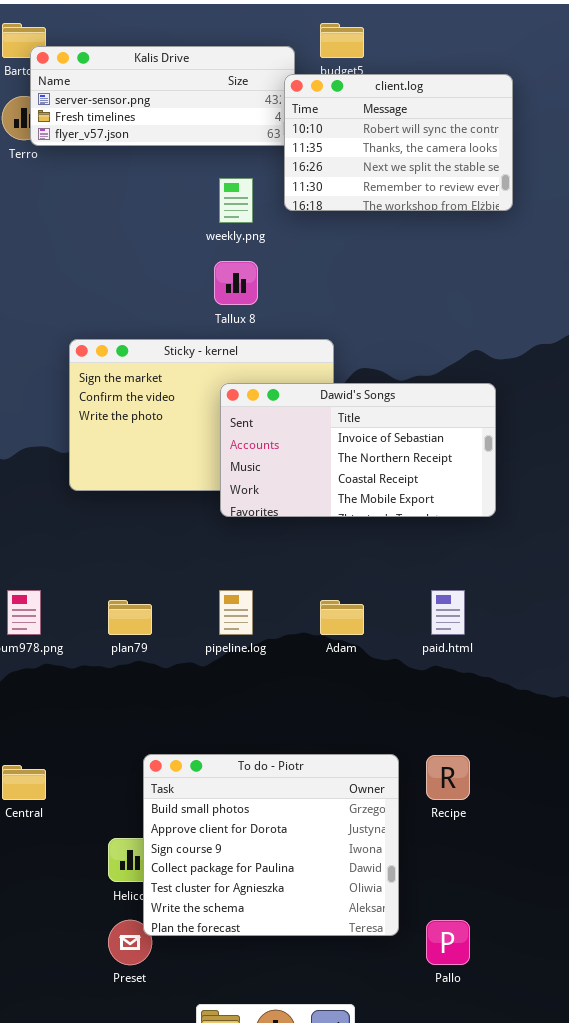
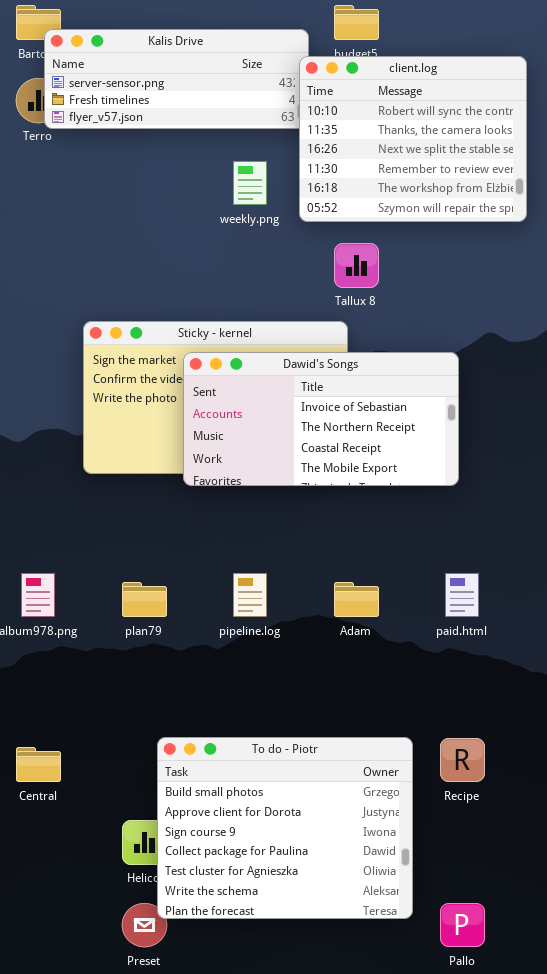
client.log: [284,74,513,211] -> [299,56,527,222], resized
Tallux 8: [214,261,258,305] -> [334,243,379,288], moved
Dawid's Songs: [220,383,496,517] -> [183,352,459,486], moved

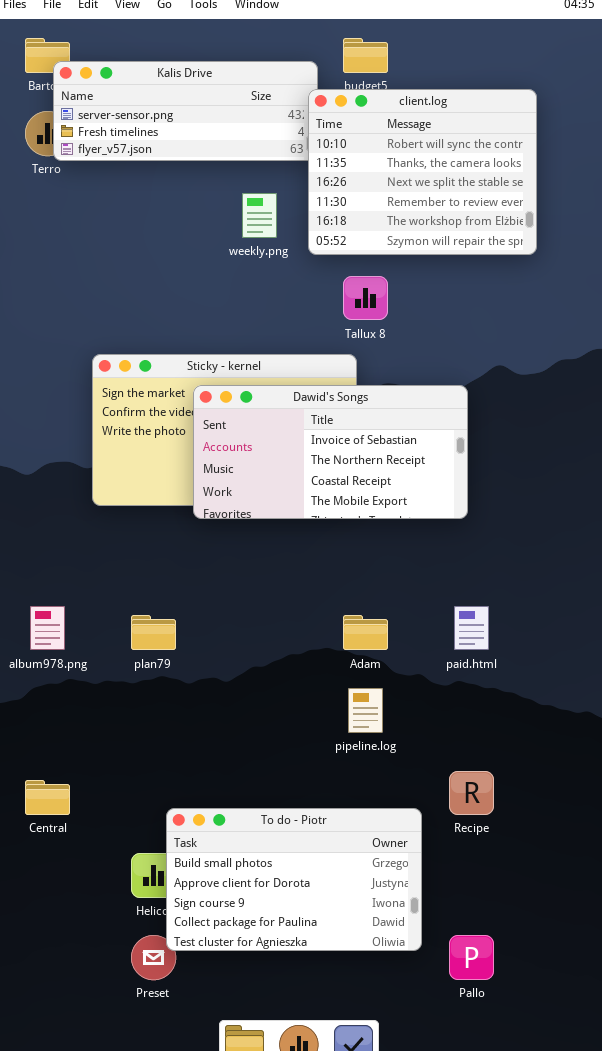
pipeline.log: [233,573,267,617] -> [348,688,383,733], moved
To do - Piotr: [157,737,413,919] -> [166,808,422,951], resized

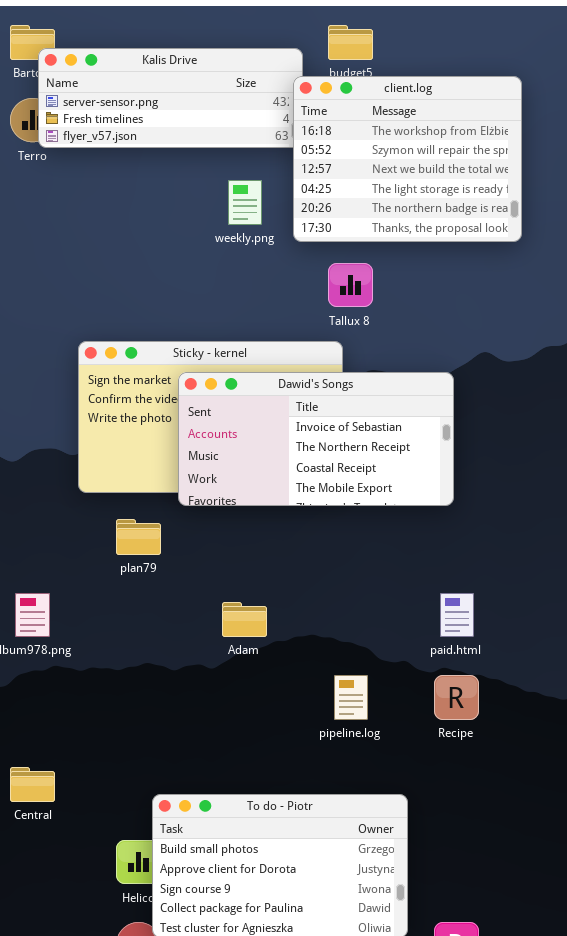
client.log: [308,89,537,255] -> [293,76,522,242], scrolled down 4 rows
plan79: [131,615,176,650] -> [116,519,161,555], moved
Adam: [343,615,388,650] -> [222,602,267,637], moved
Recipe: [449,771,494,815] -> [434,675,479,720], moved

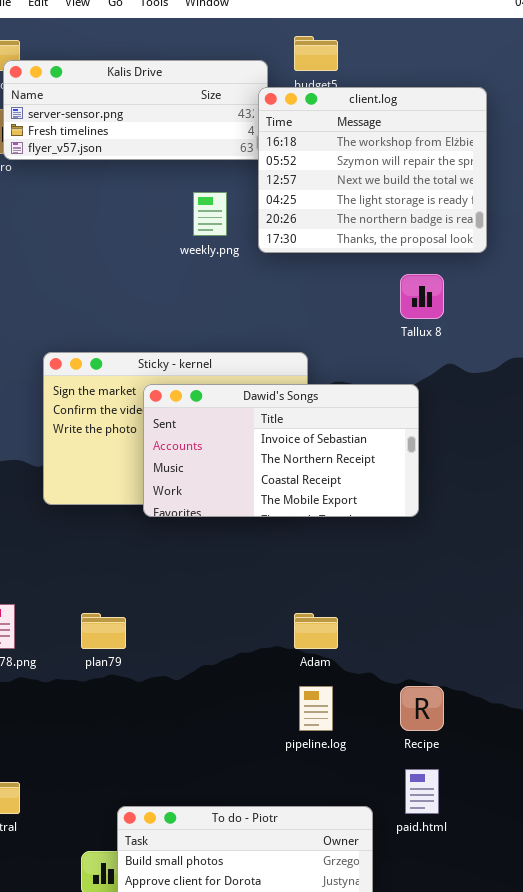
Tallux 8: [328,263,373,307] -> [400,274,444,319], moved
plan79: [116,519,161,555] -> [81,613,126,649], moved
paid.html: [440,593,474,637] -> [405,769,439,814], moved
Adam: [222,602,267,637] -> [294,613,338,649], moved

